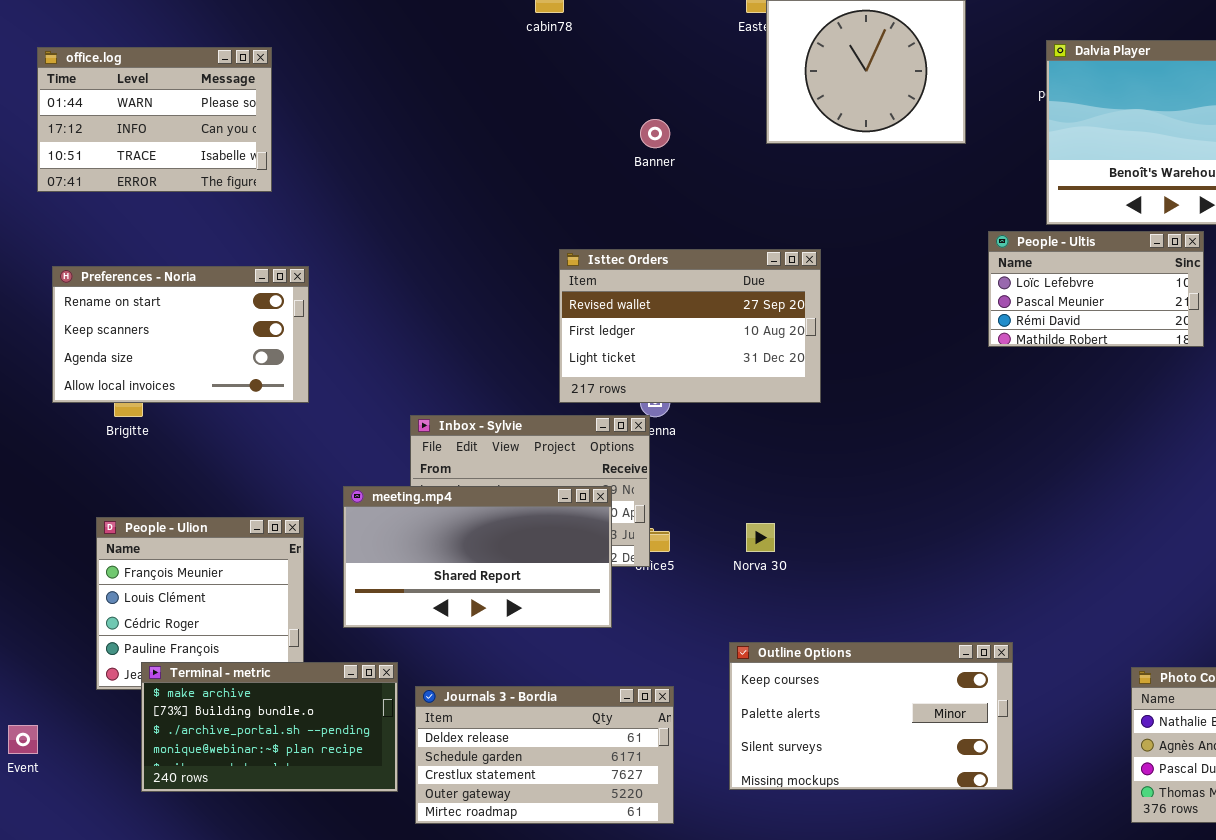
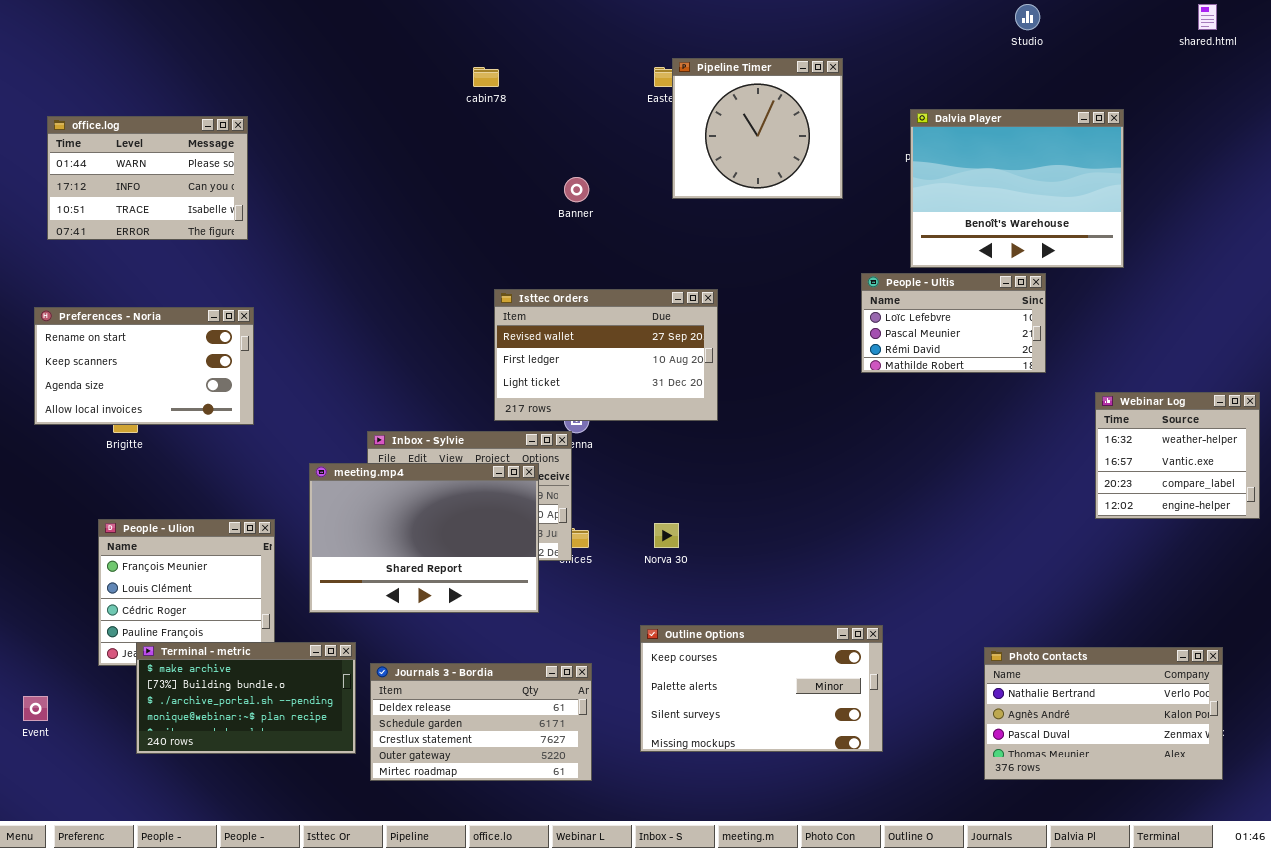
Preferences - Noria: [52,266,309,403] -> [34,307,254,425], moved
meeting.mp4: [343,486,612,628] -> [309,463,539,613], resized

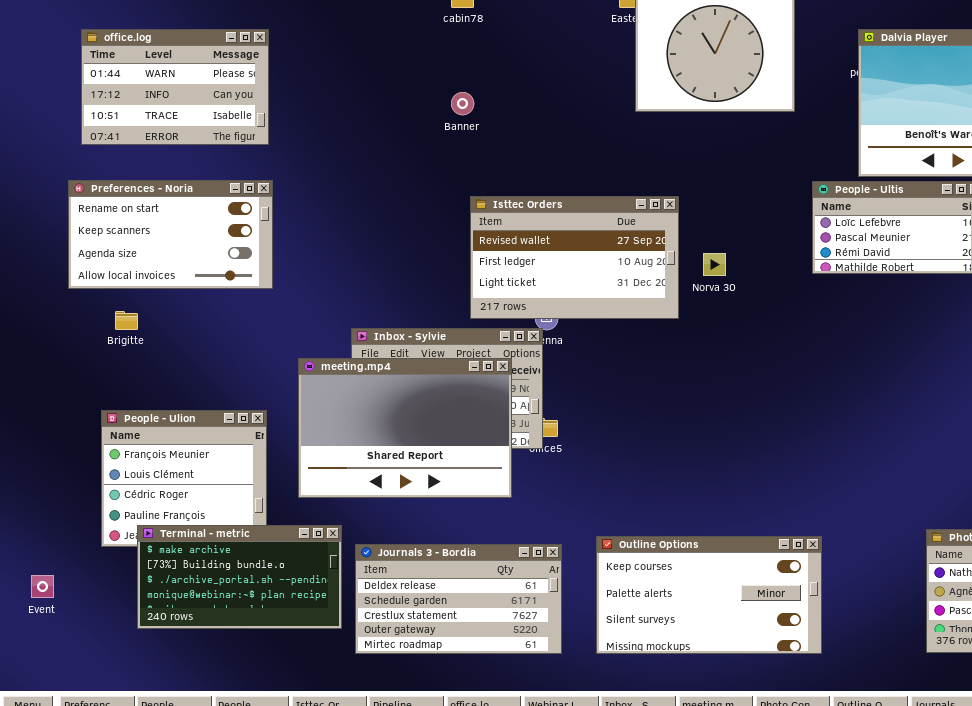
office.log: [47,116,248,240] -> [81,29,269,145], moved
Banner: [564,177,589,202] -> [451,92,474,115], moved
Preferences - Noria: [34,307,254,425] -> [68,180,273,289], moved
Norva 30: [654,523,679,548] -> [703,253,726,276], moved
Outline Options: [640,625,883,752] -> [596,536,822,654], moved

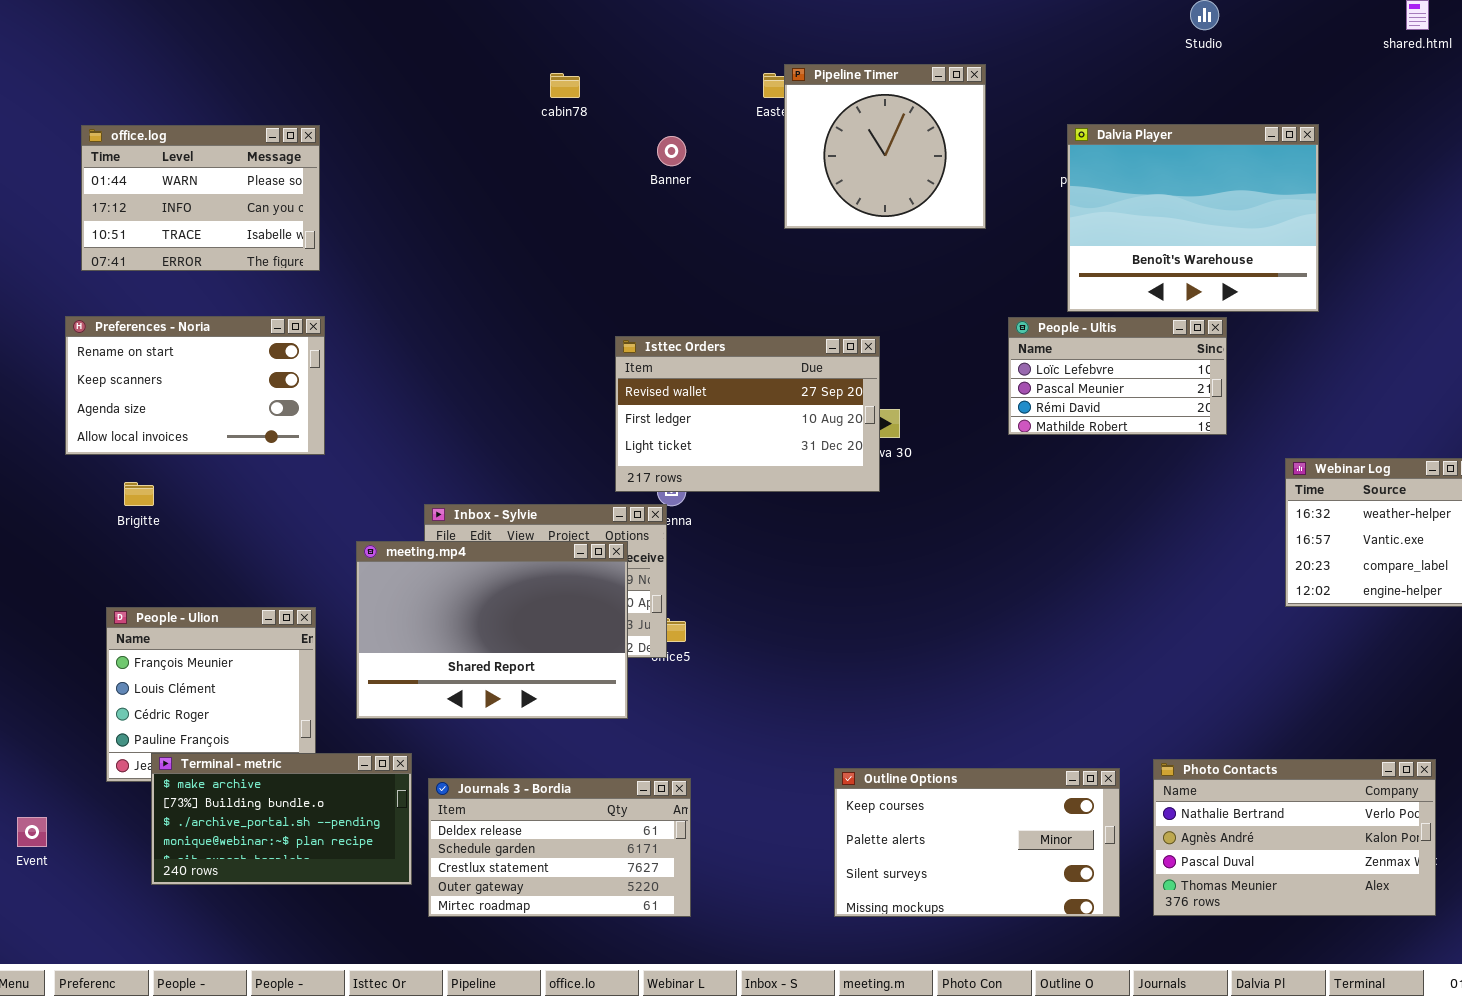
Banner: [451,92,474,115] -> [657,136,686,166], moved
Isttec Orders: [470,196,679,319] -> [615,336,880,492], moved
Outline Options: [596,536,822,654] -> [834,768,1120,917], moved

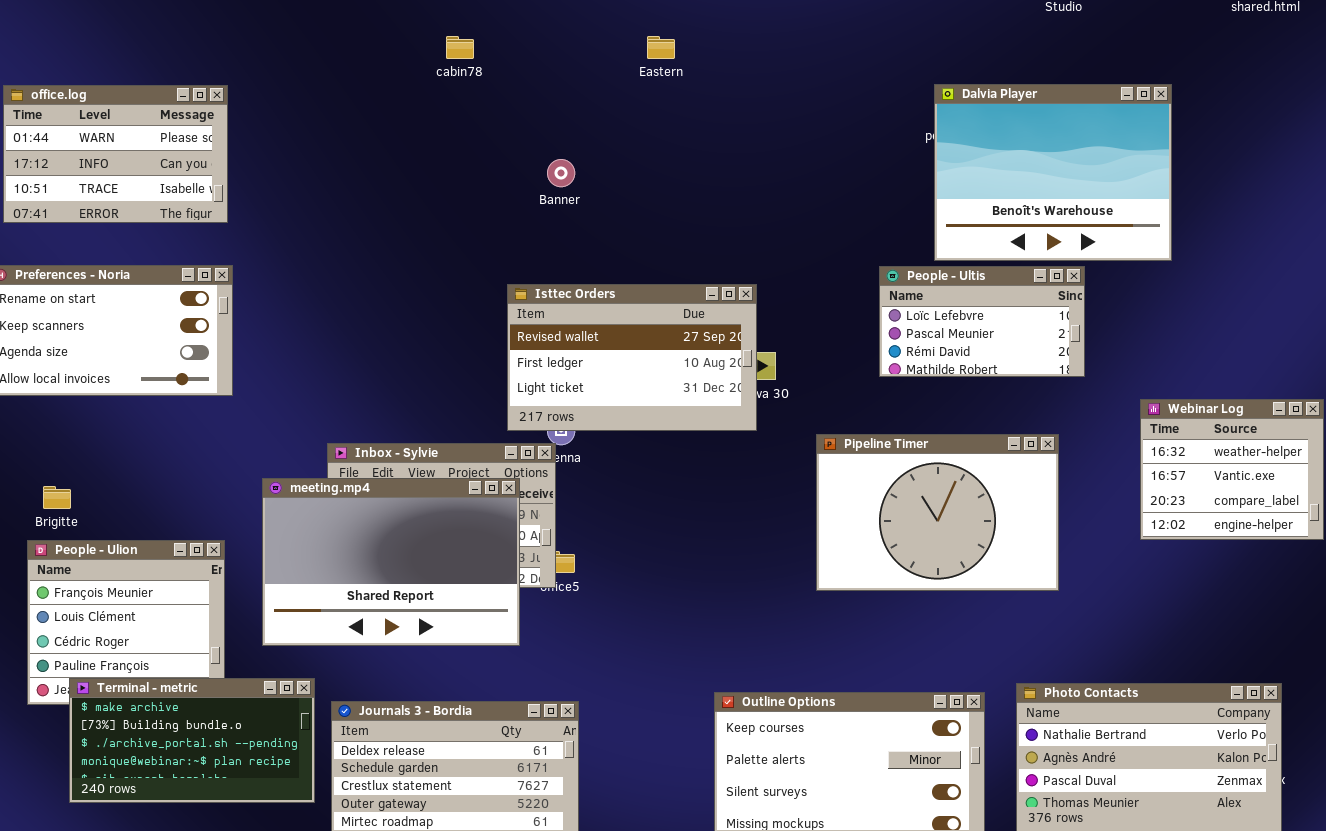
Pipeline Timer: [784,64,986,229] -> [816,434,1059,591], moved, resized
Banner: [657,136,686,166] -> [547,159,575,187], moved
Brigitte: [124,482,154,506] -> [43,486,71,509], moved

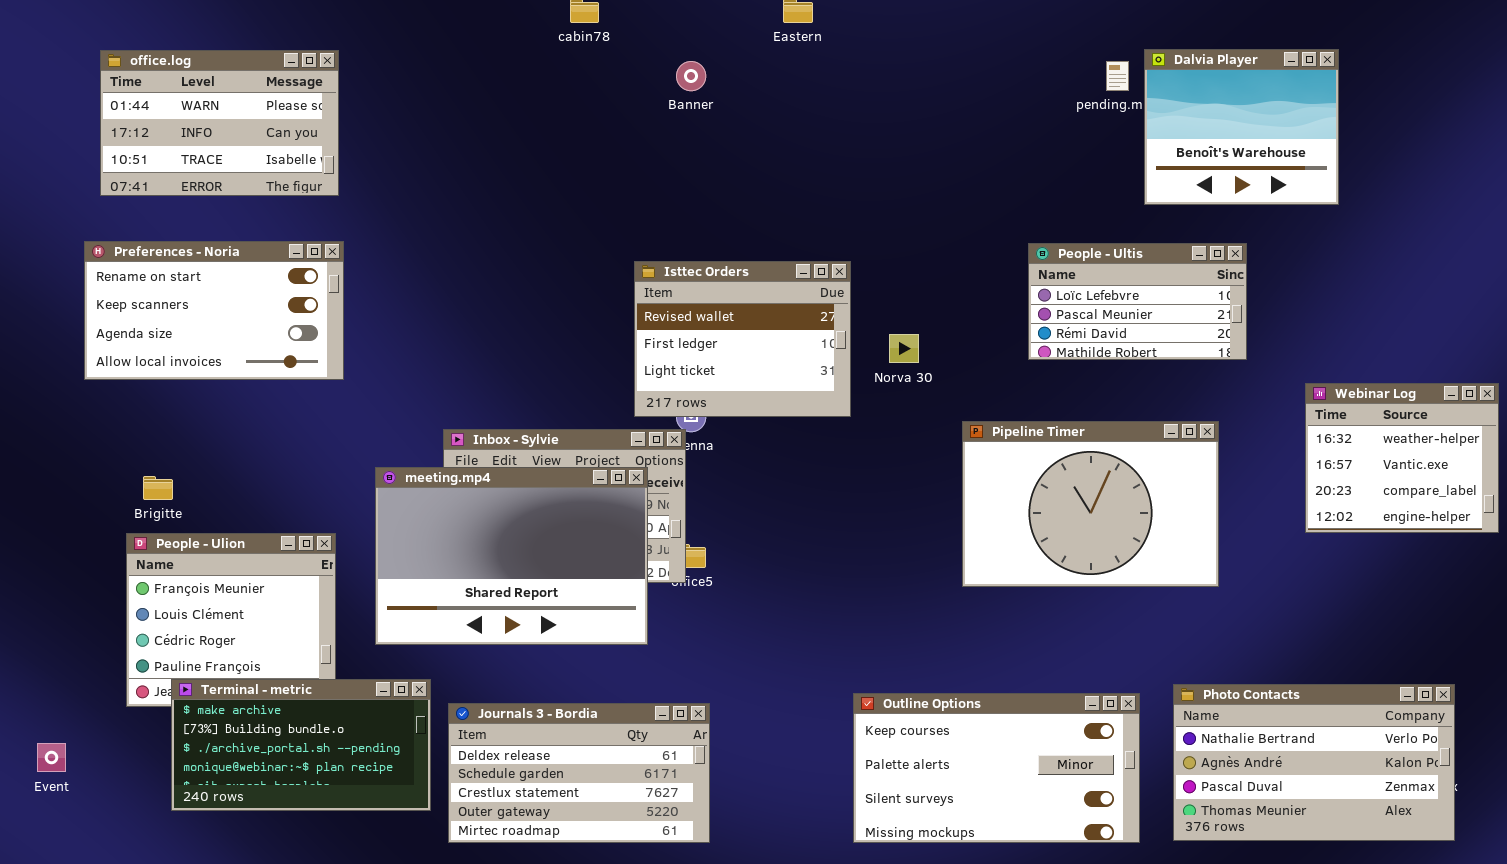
Dalvia Player: [934,84,1172,261] -> [1144,49,1339,205], resized
Banner: [547,159,575,187] -> [676,61,706,91], moved
Isttec Orders: [507,284,757,431] -> [634,261,851,417], resized

